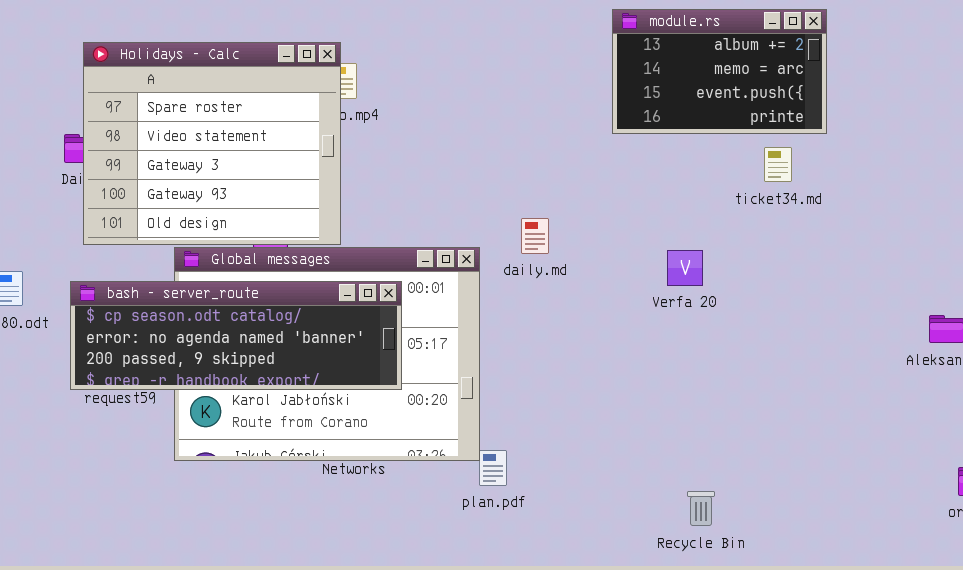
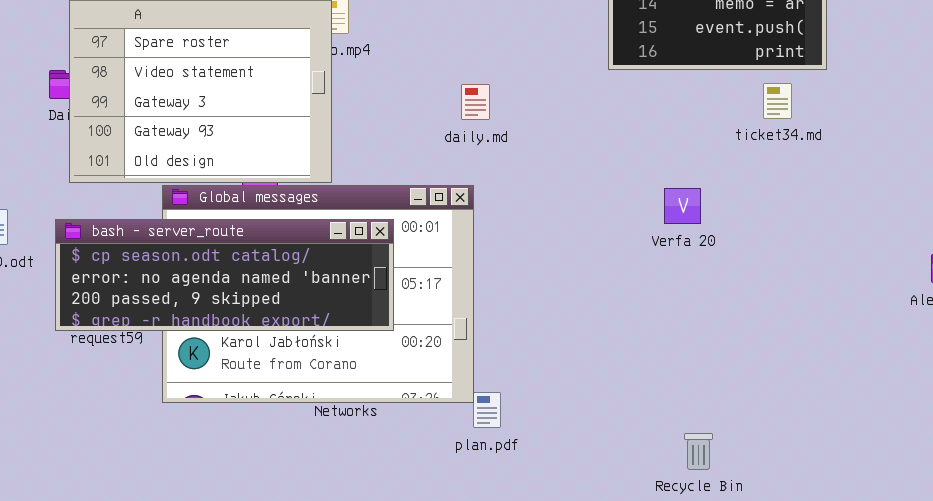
daily.md: [521,218,549,254] -> [461,84,490,120], moved

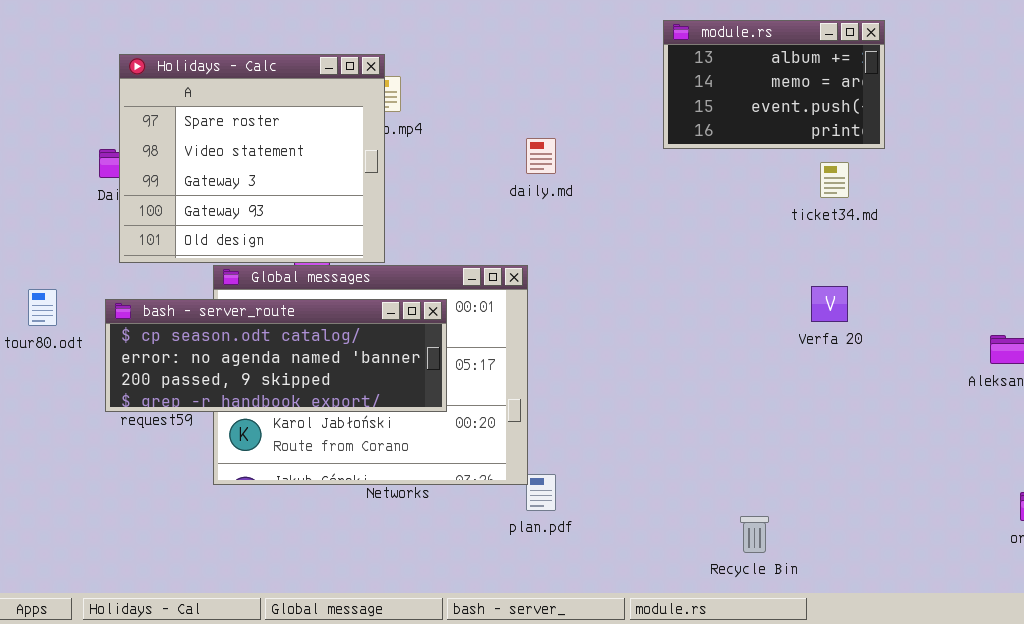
daily.md: [461,84,490,120] -> [526,138,556,174], moved
Verfa 20: [664,188,701,224] -> [811,286,848,322], moved

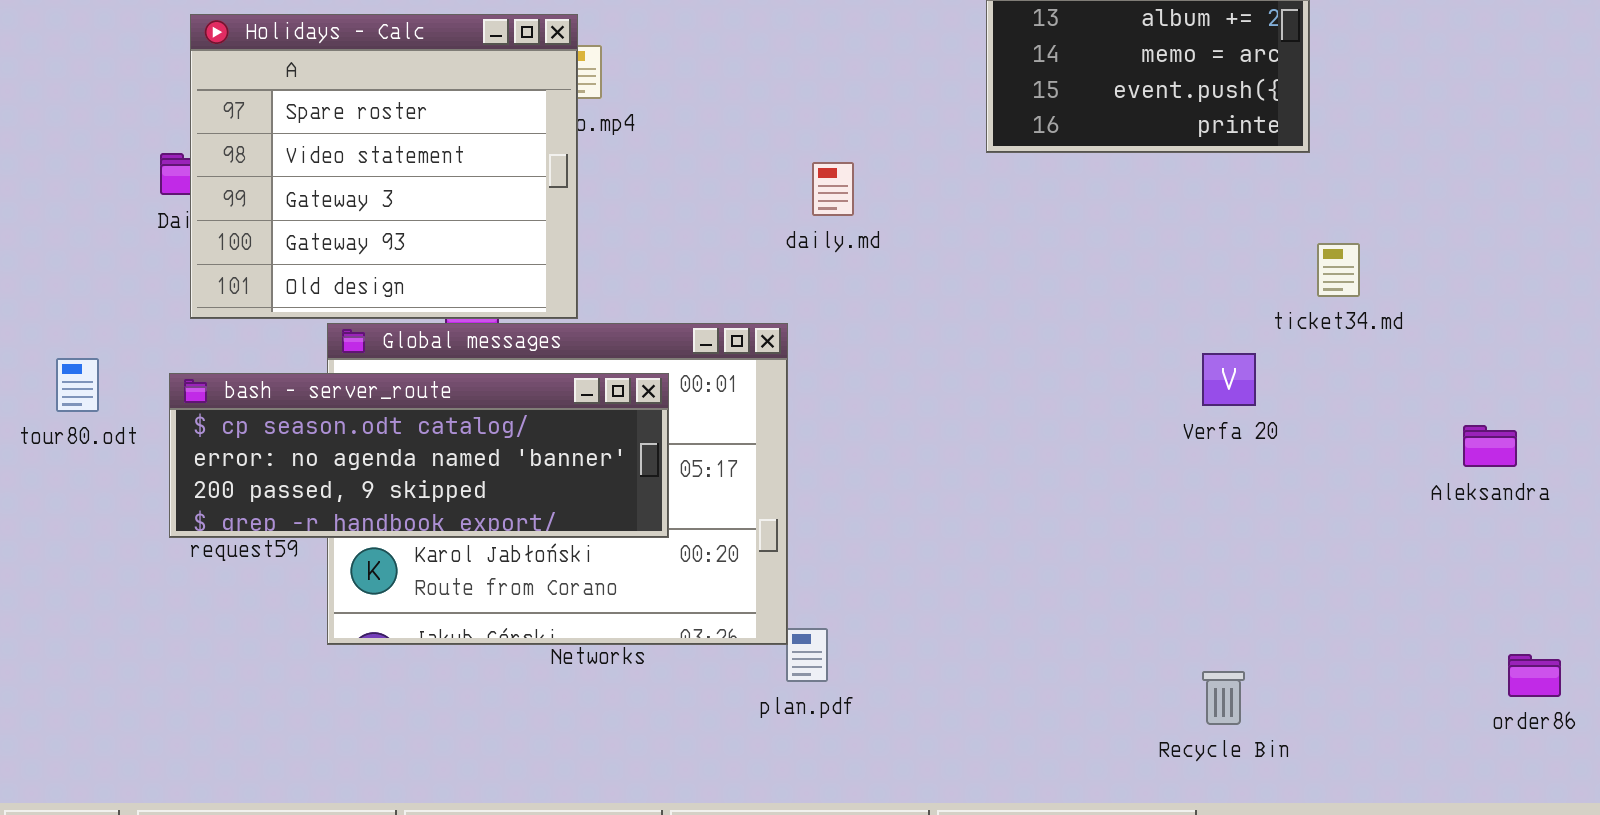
daily.md: [526,138,556,174] -> [812,162,854,216], moved
ticket34.md: [820,162,849,198] -> [1317,243,1360,297], moved
Recycle Bin: [740,516,769,553] -> [1202,671,1245,725], moved

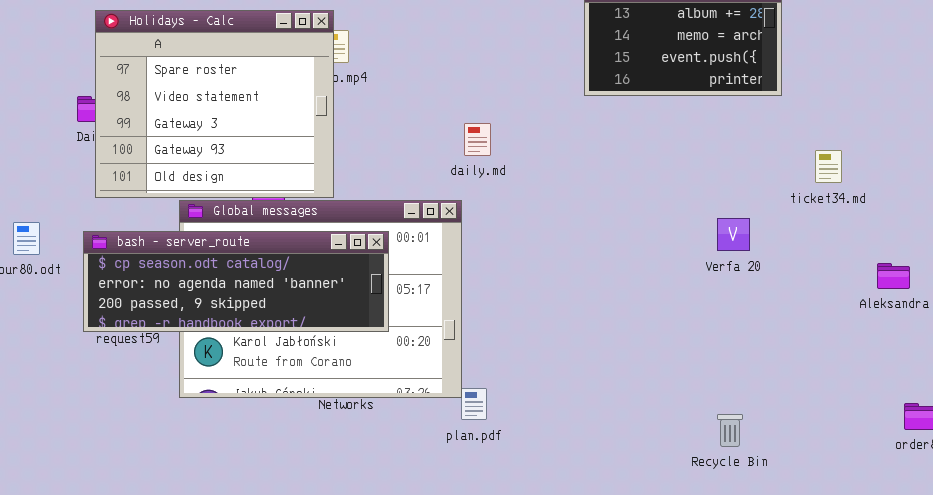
daily.md: [812,162,854,216] -> [464,123,491,156], moved
ticket34.md: [1317,243,1360,297] -> [815,150,842,183], moved

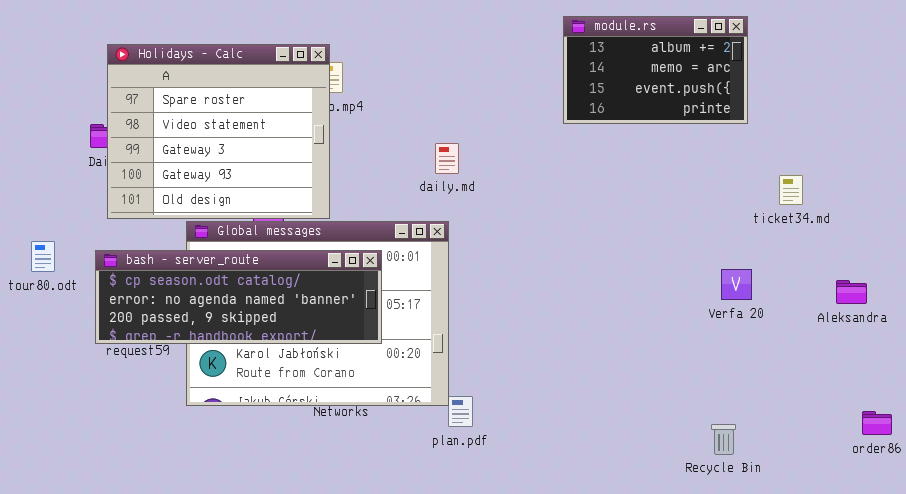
daily.md: [464,123,491,156] -> [435,143,459,174], moved
Verfa 20: [717,218,750,251] -> [721,269,752,300], moved
Recycle Bin: [717,414,743,447] -> [711,424,736,455], moved

